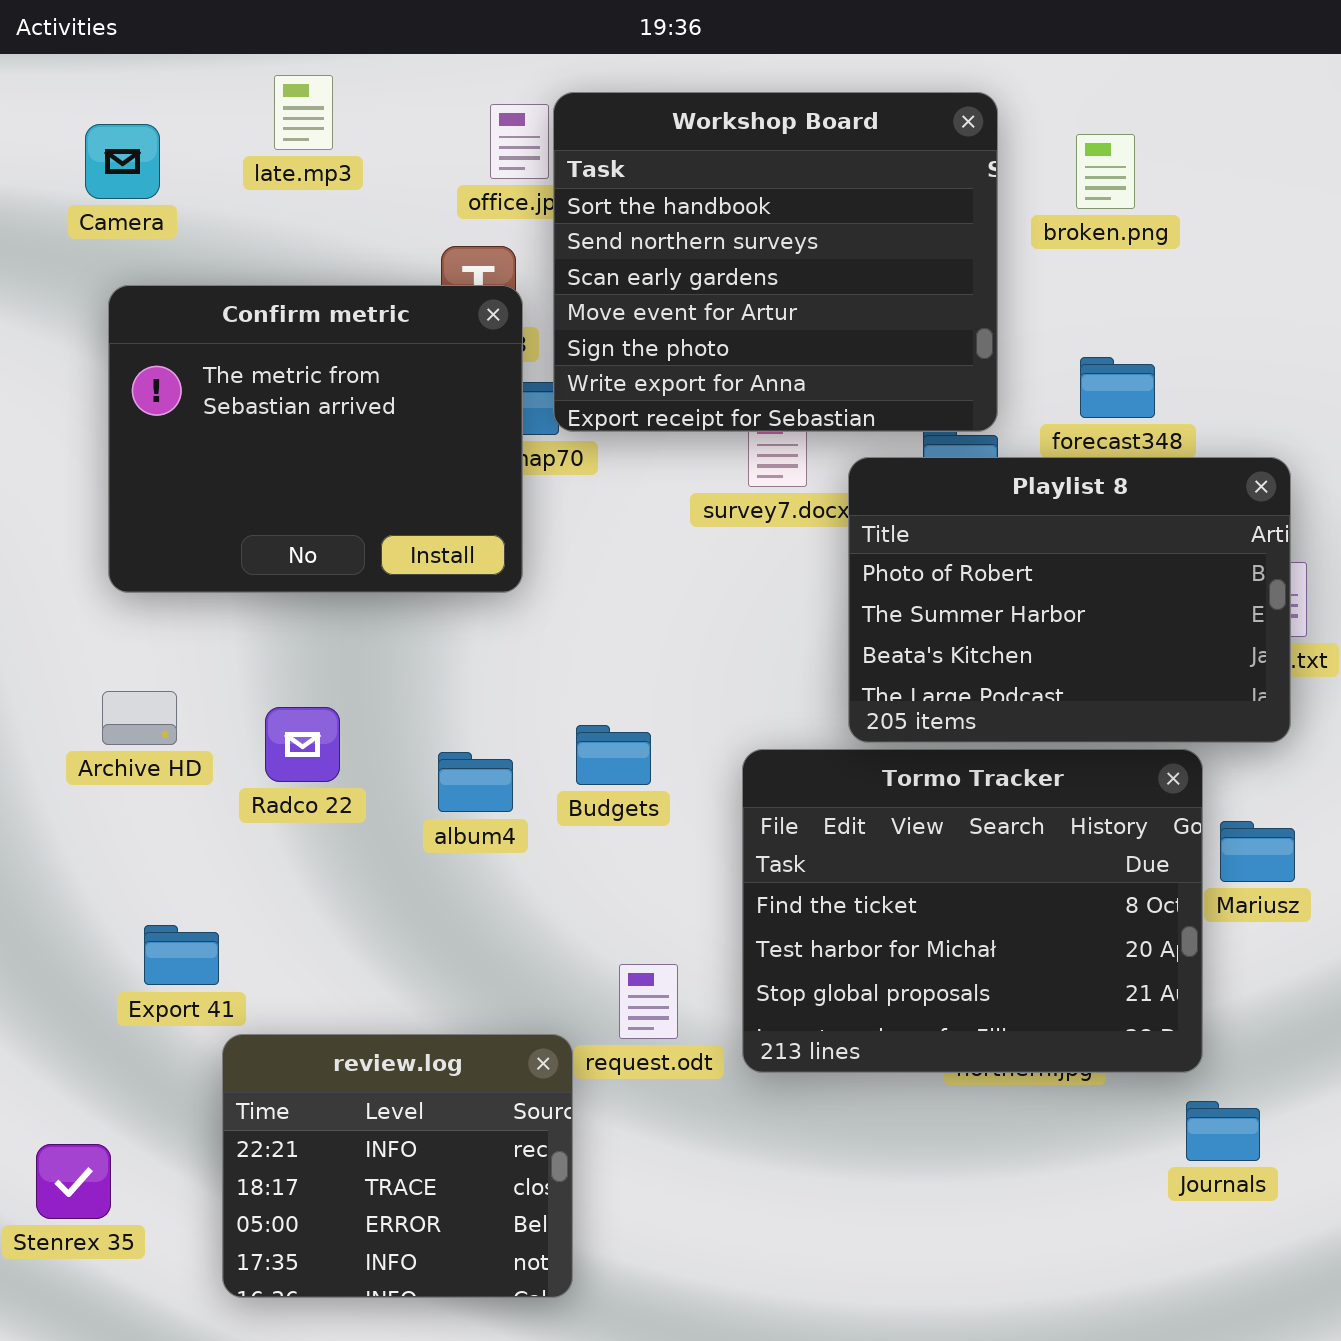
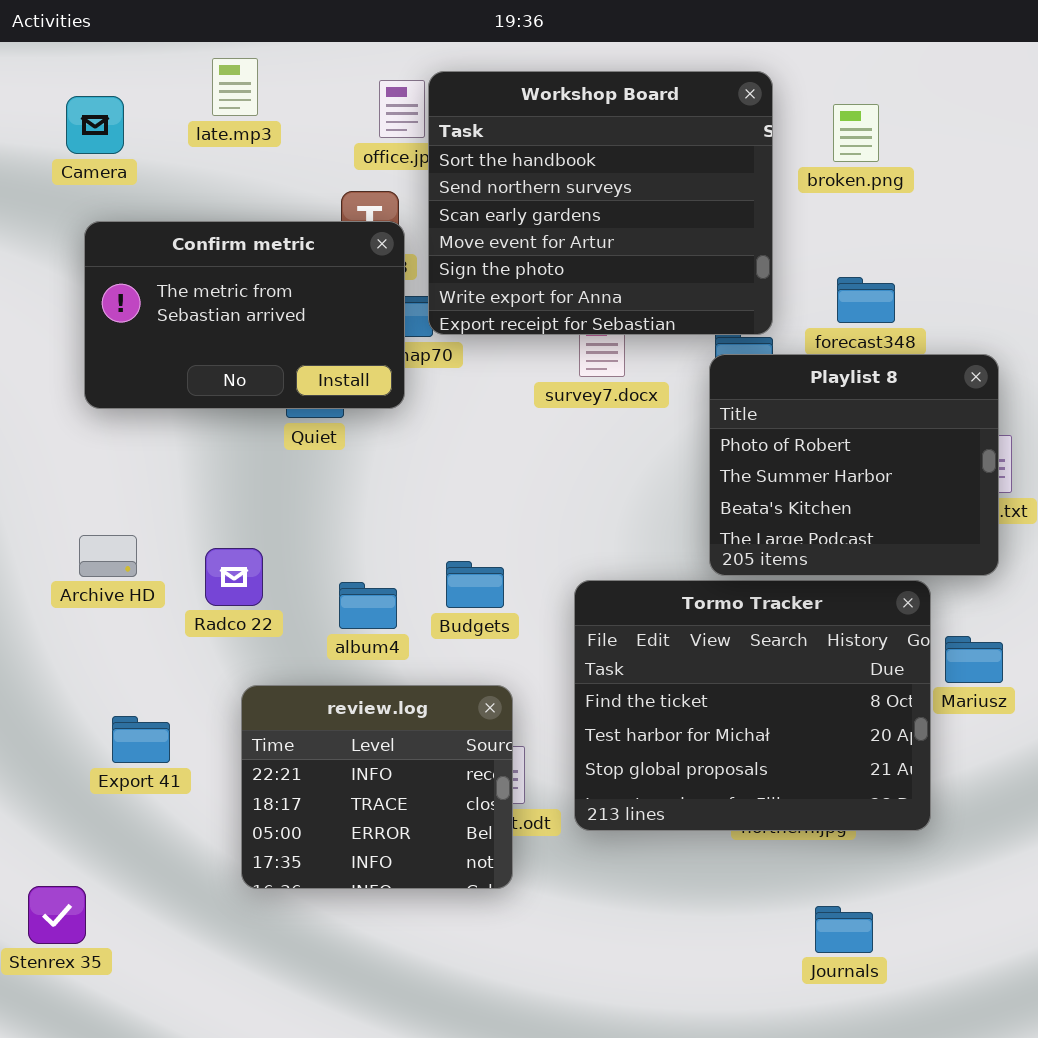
Confirm metric: [108,285,523,593] -> [84,221,405,409], resized
Playlist 8: [848,457,1291,743] -> [709,354,999,576], resized
review.log: [222,1034,573,1298] -> [241,685,513,889], moved
Journals: [1186,1101,1260,1161] -> [815,906,873,953], moved

